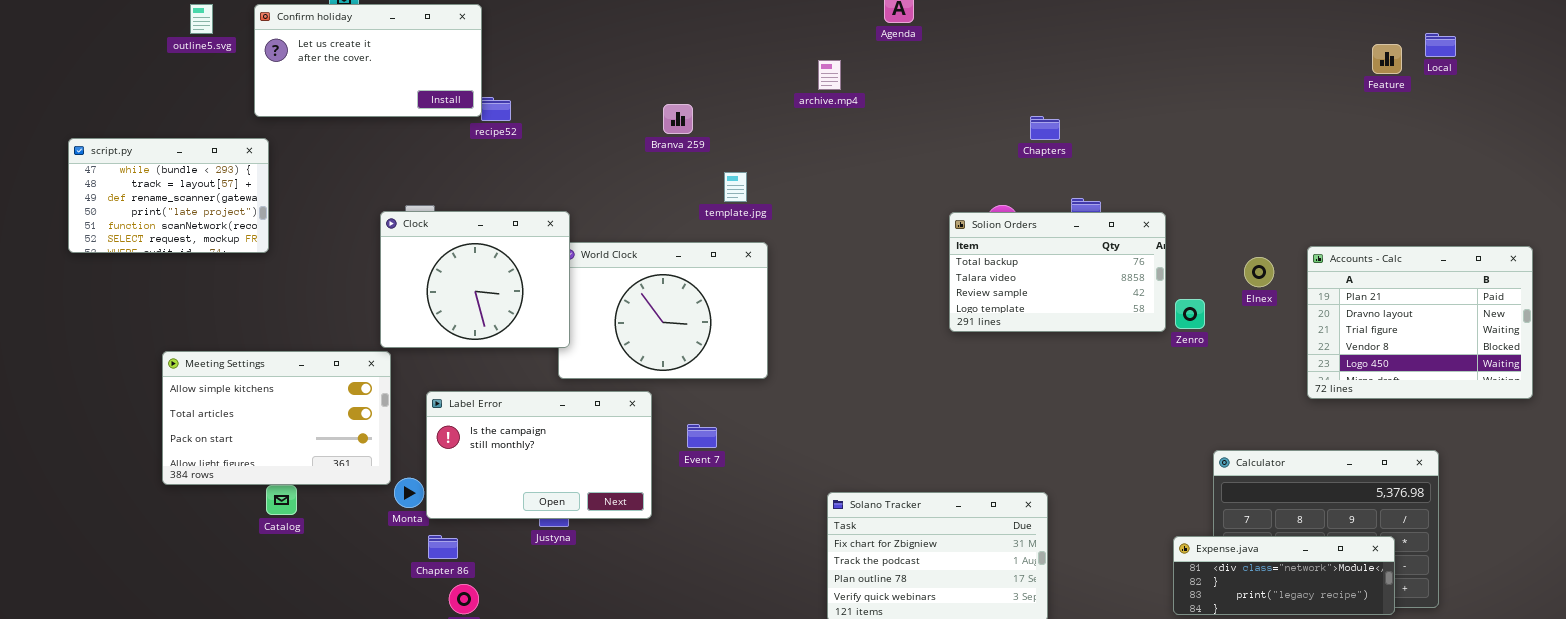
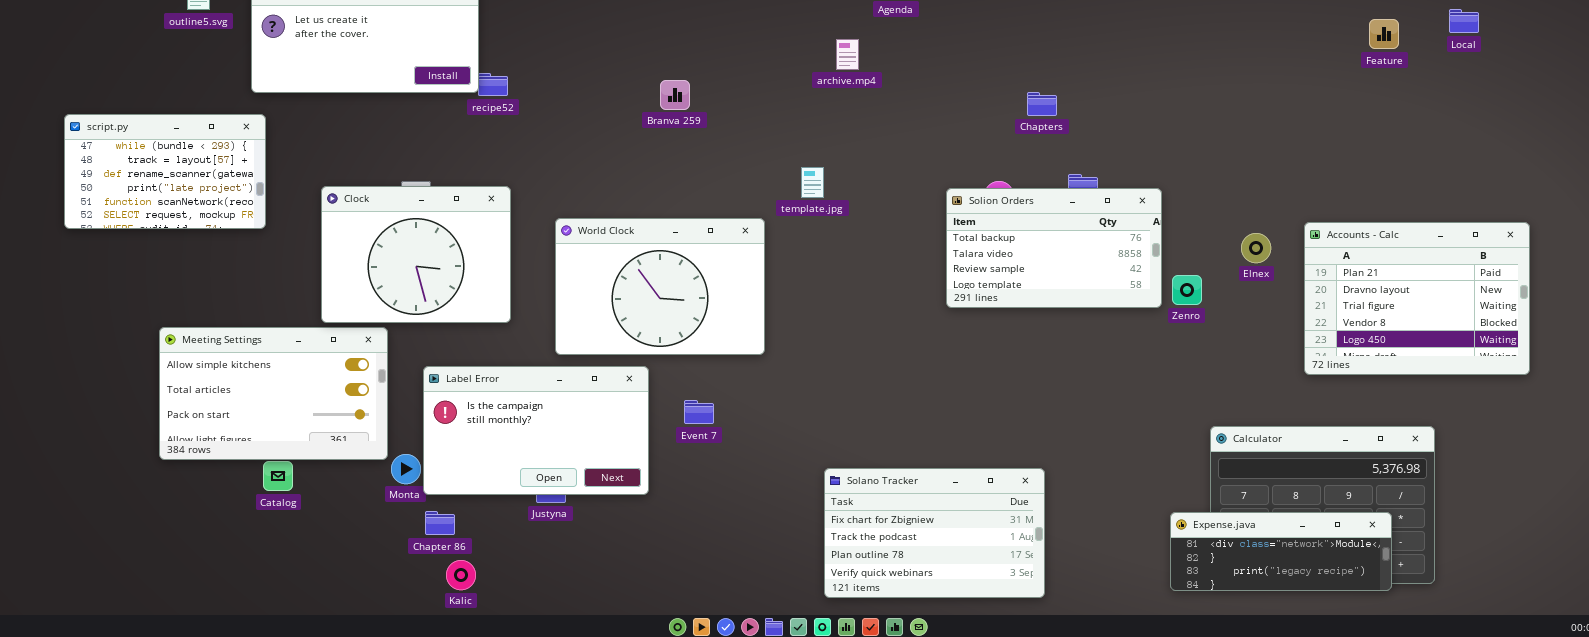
Local: [1425,33,1456,57] -> [1449,9,1479,33], moved
archive.mp4: [818,60,841,90] -> [836,39,859,70], moved
template.jpg: [724,172,747,202] -> [801,167,824,198], moved
Clock: [380,211,570,348] -> [321,186,511,323], moved

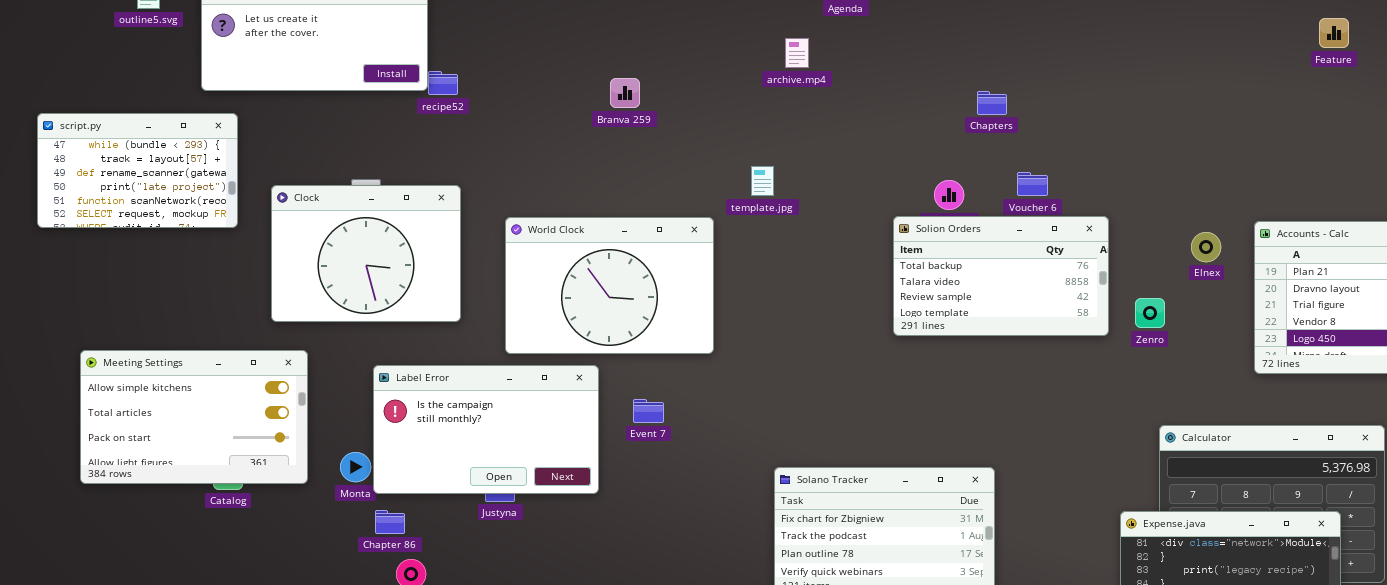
script.py: [64,114,266,229] -> [37,113,238,228], moved
Solion Orders: [946,188,1162,308] -> [893,216,1109,336], moved
Zenro: [1172,275,1202,305] -> [1135,298,1165,328], moved
Meeting Settings: [159,327,388,460] -> [80,350,308,484], moved

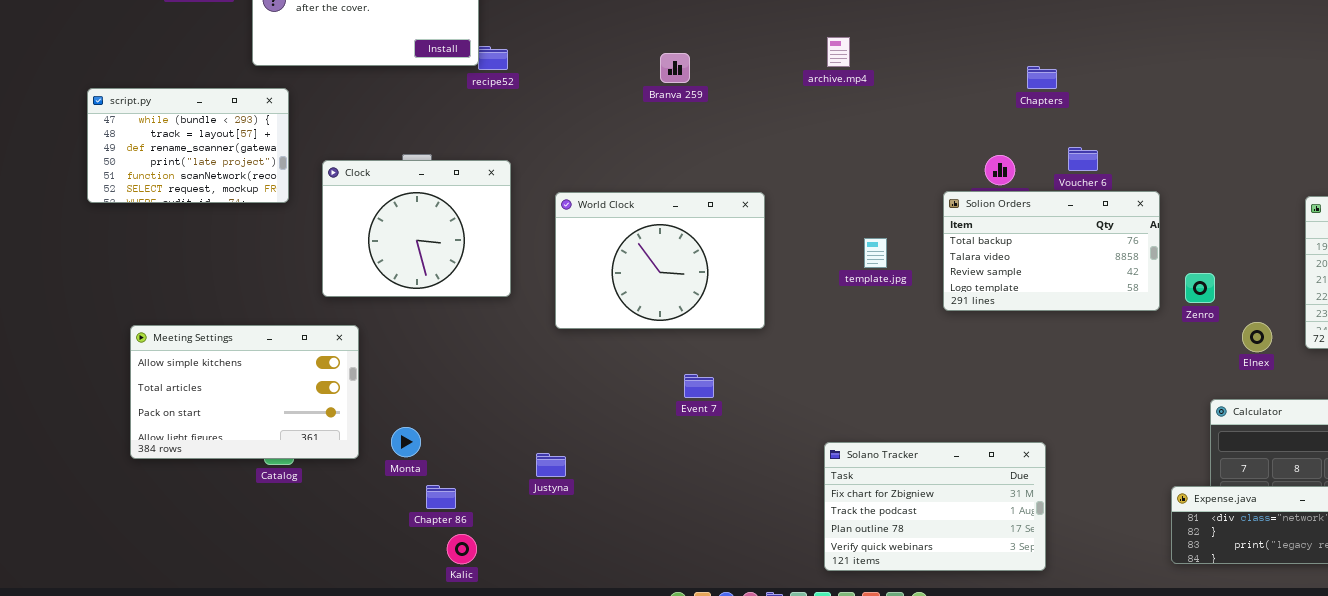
archive.mp4: [785,38,809,68] -> [827,37,850,67], moved
template.jpg: [751,166,774,196] -> [864,238,887,268], moved
Elnex: [1191,232,1221,262] -> [1242,322,1272,352], moved
Label Error: [373,365,599,494] -> none, closed

